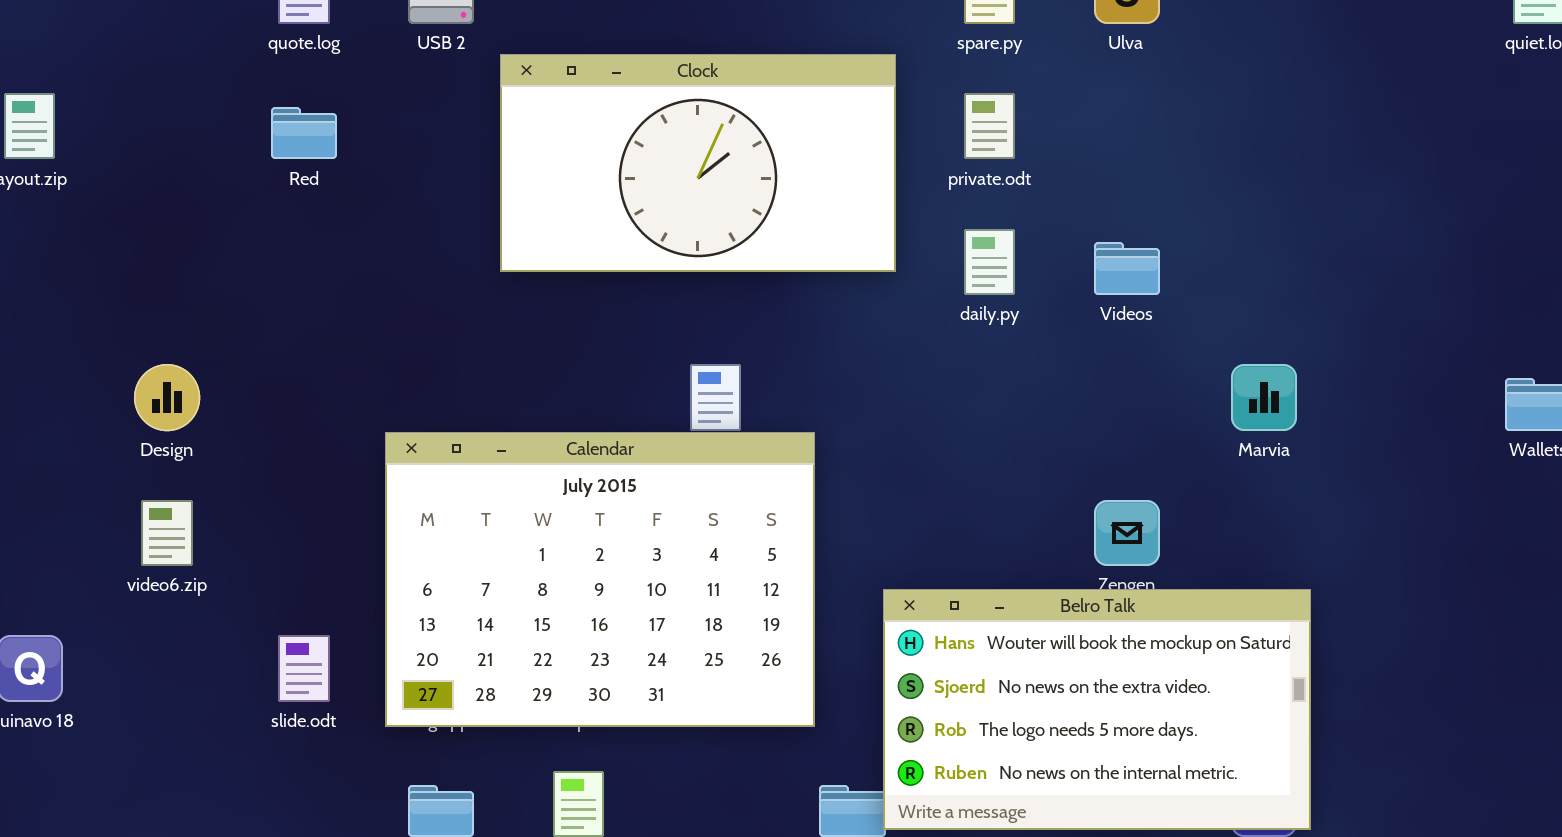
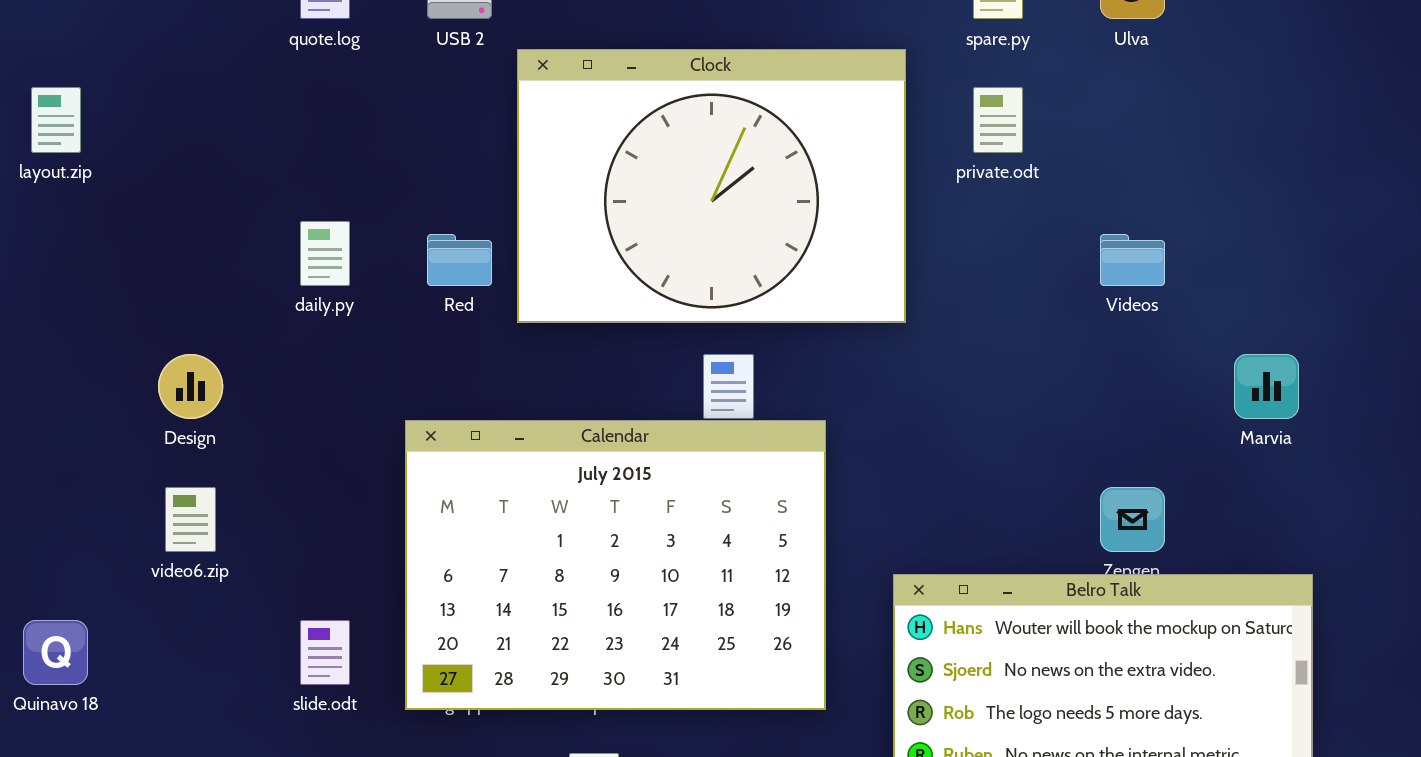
Clock: [500,54,896,272] -> [517,49,906,323], resized
Red: [271,107,337,159] -> [427,234,492,286], moved
daily.py: [964,229,1015,295] -> [300,221,350,286], moved

